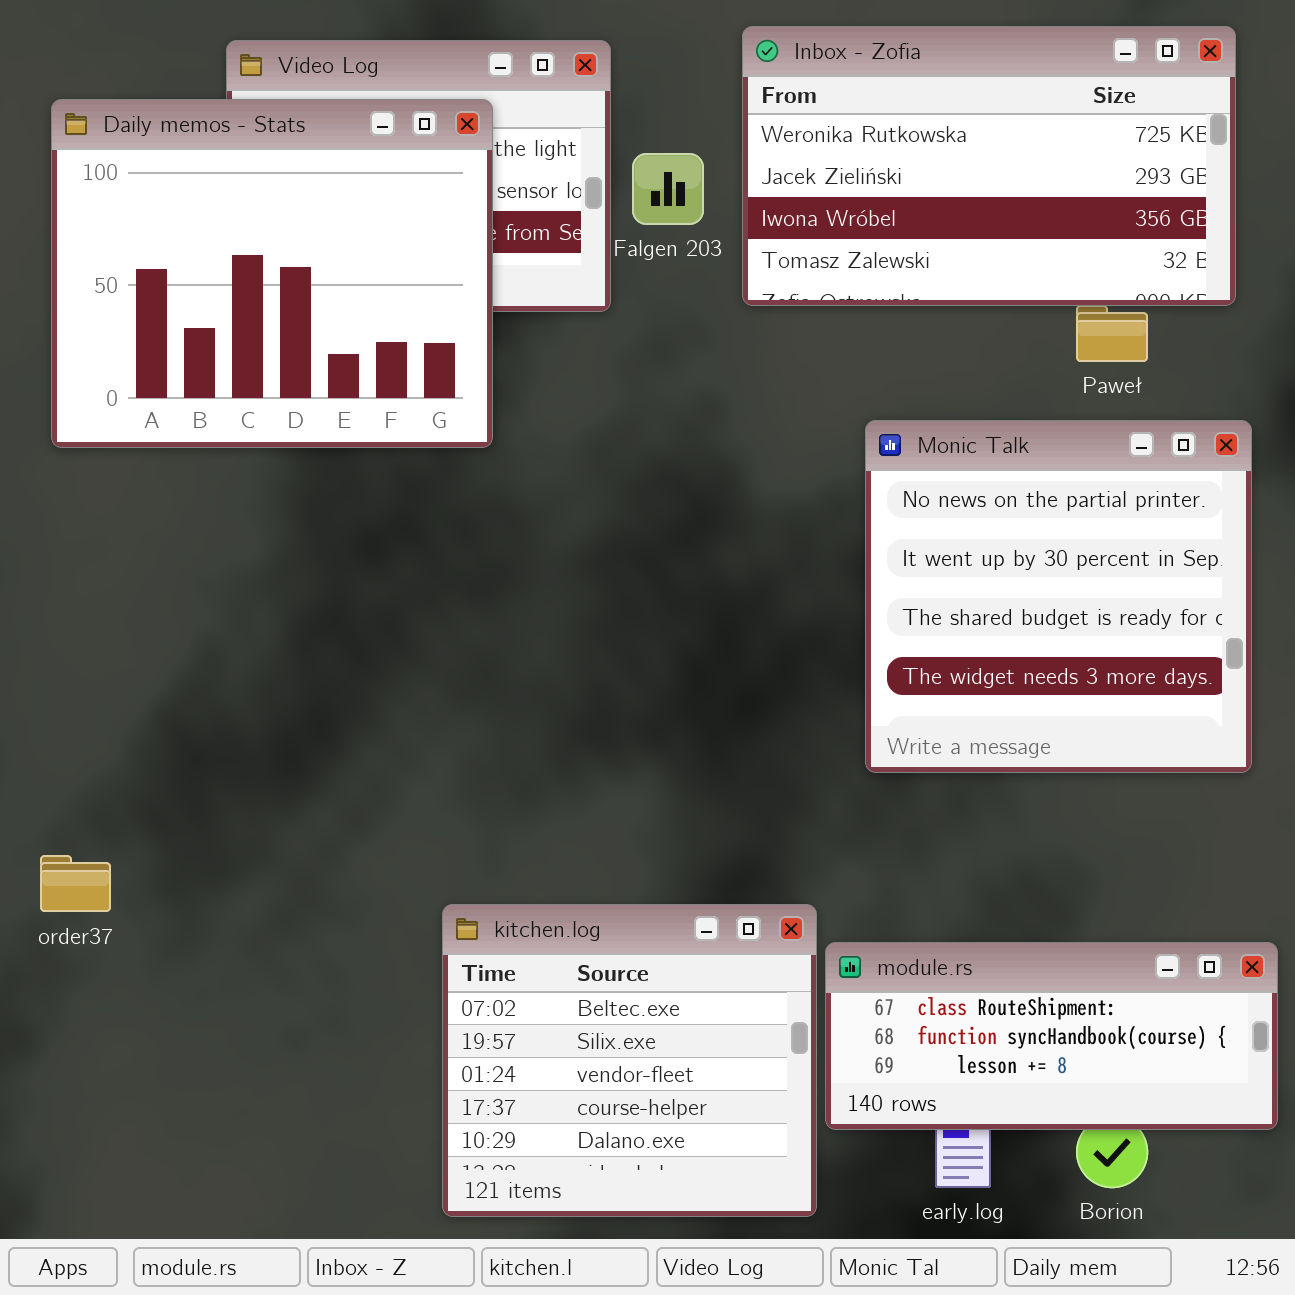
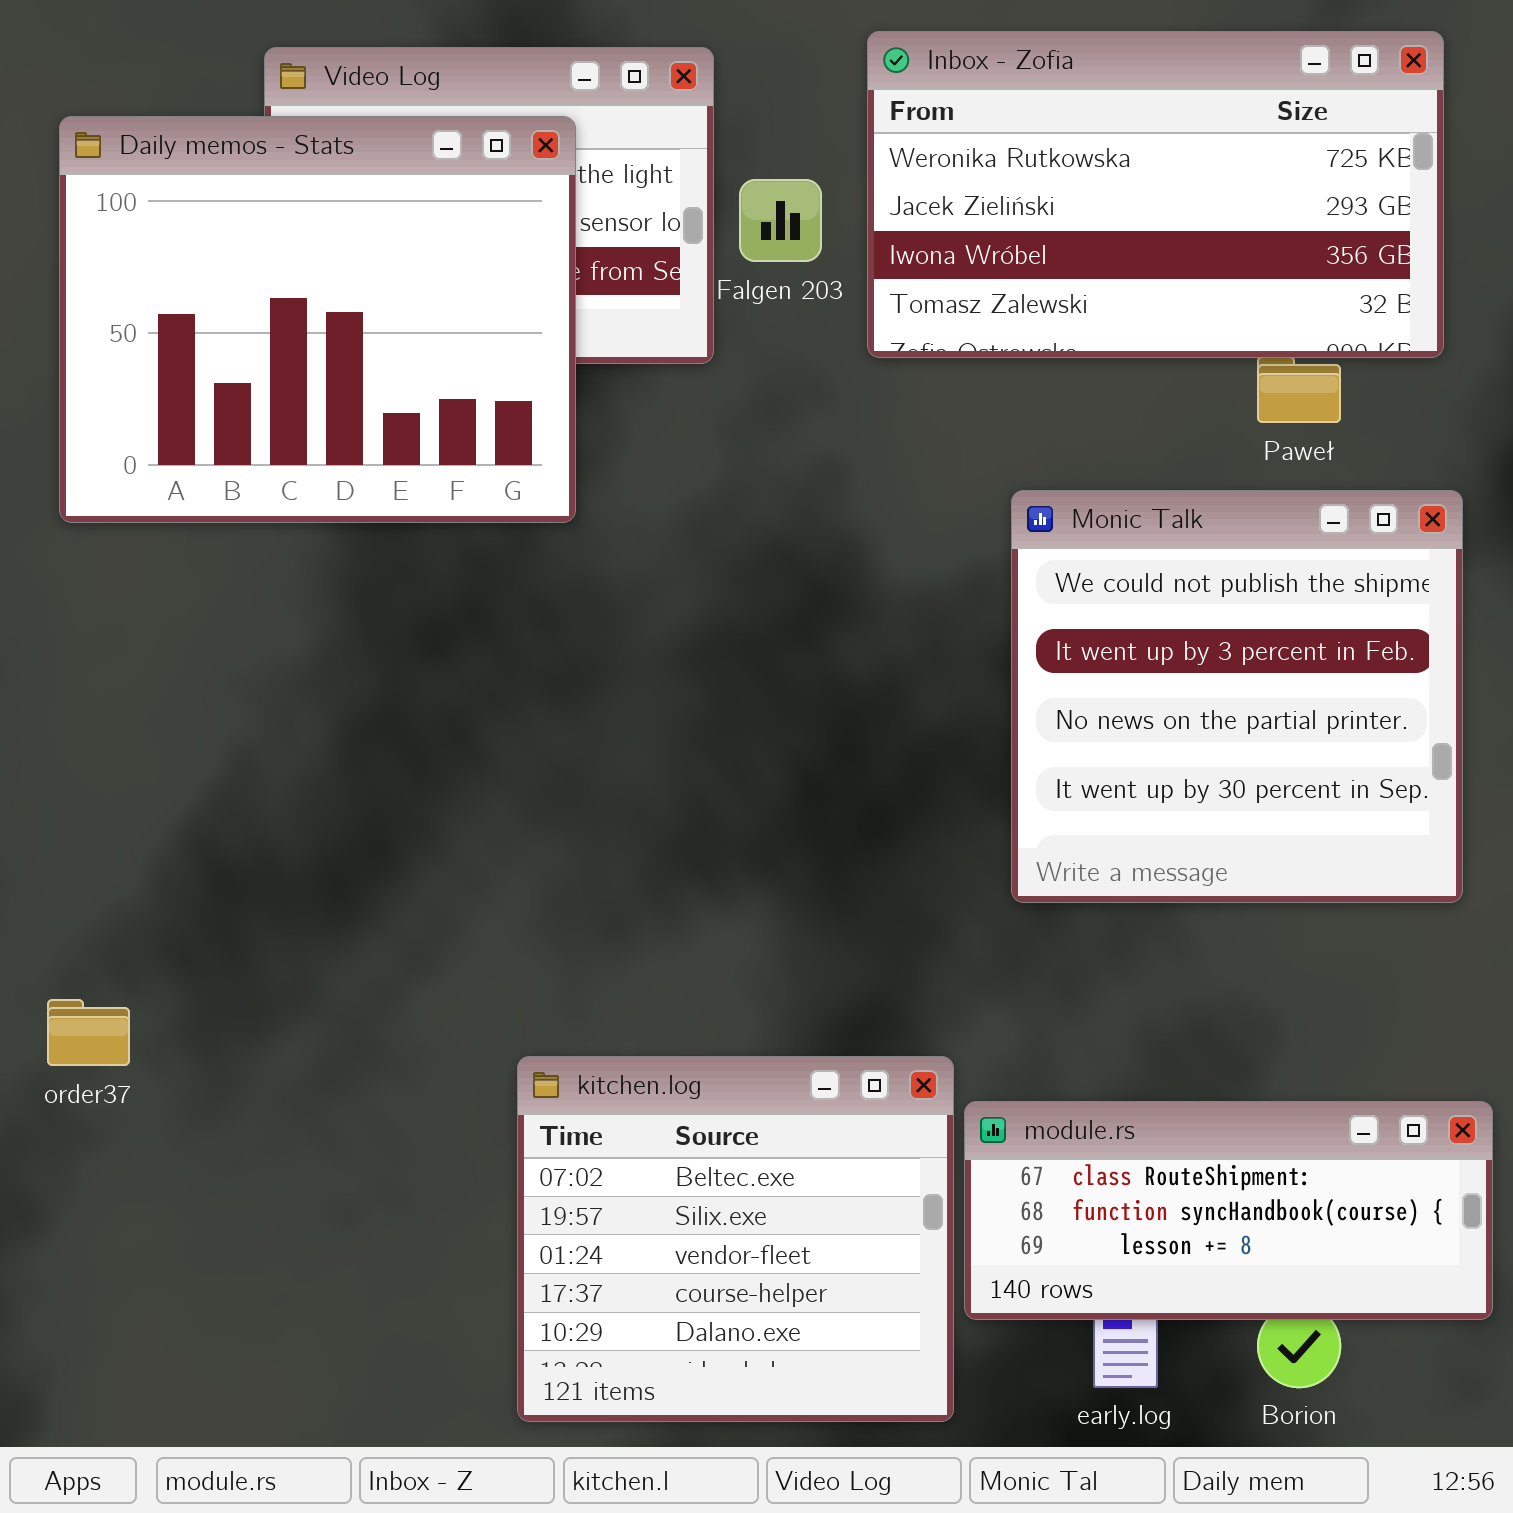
Monic Talk: [865,420,1252,773] -> [1011,490,1463,903], scrolled up 2 rows

